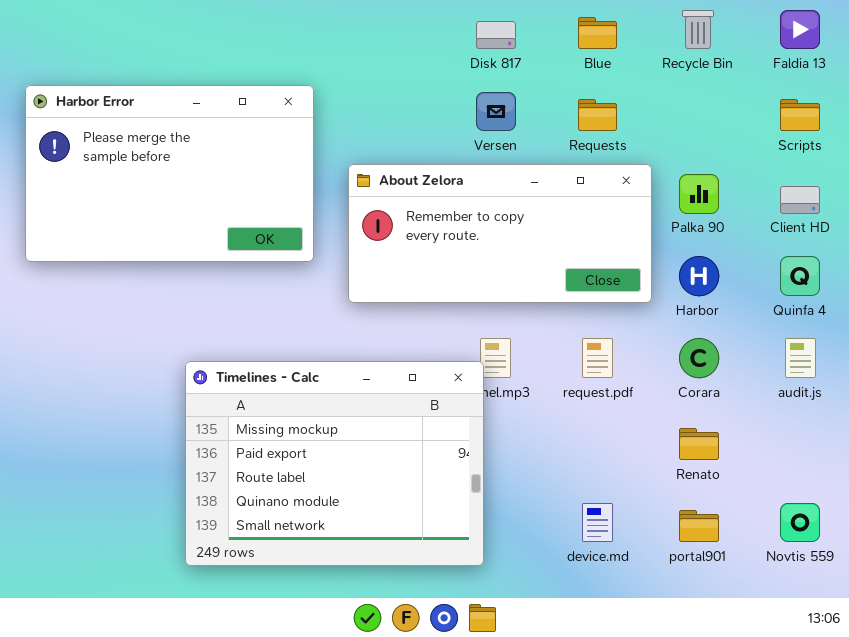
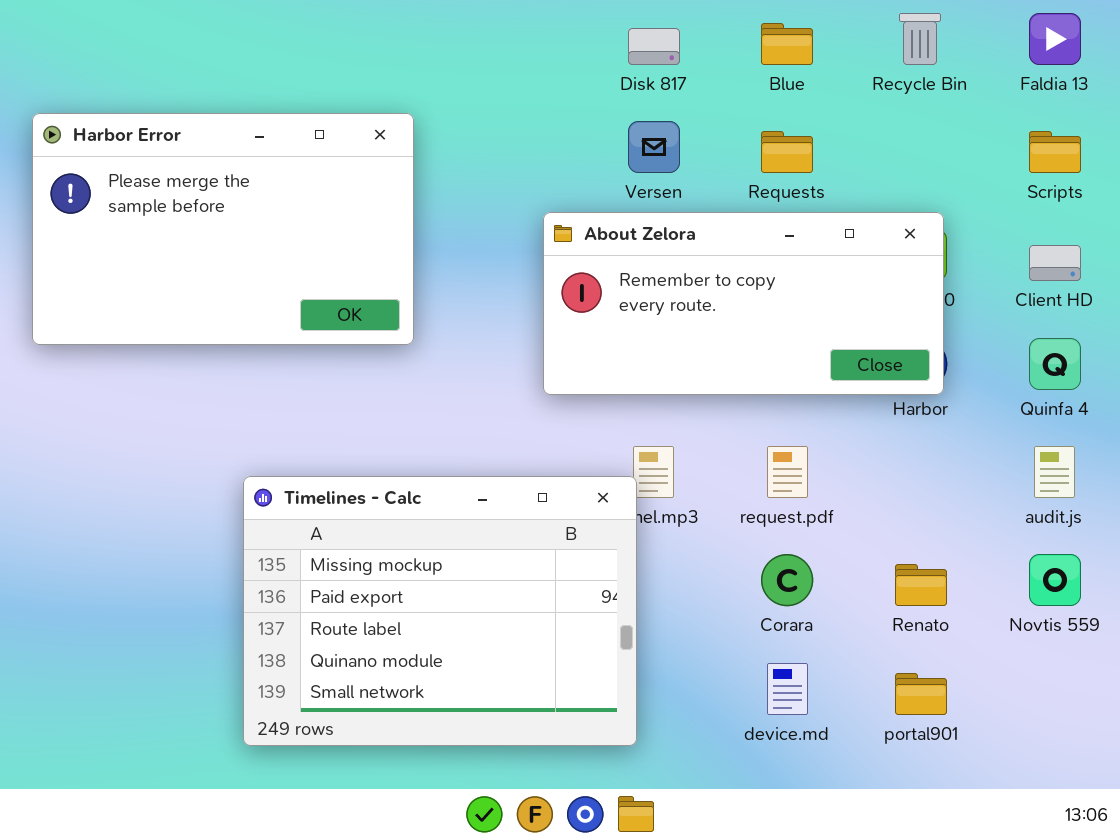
About Zelora: [348,164,652,303] -> [543,212,944,395], moved
Corara: [679,338,719,378] -> [761,554,813,606], moved
Novtis 559: [780,503,820,542] -> [1029,554,1081,606], moved

